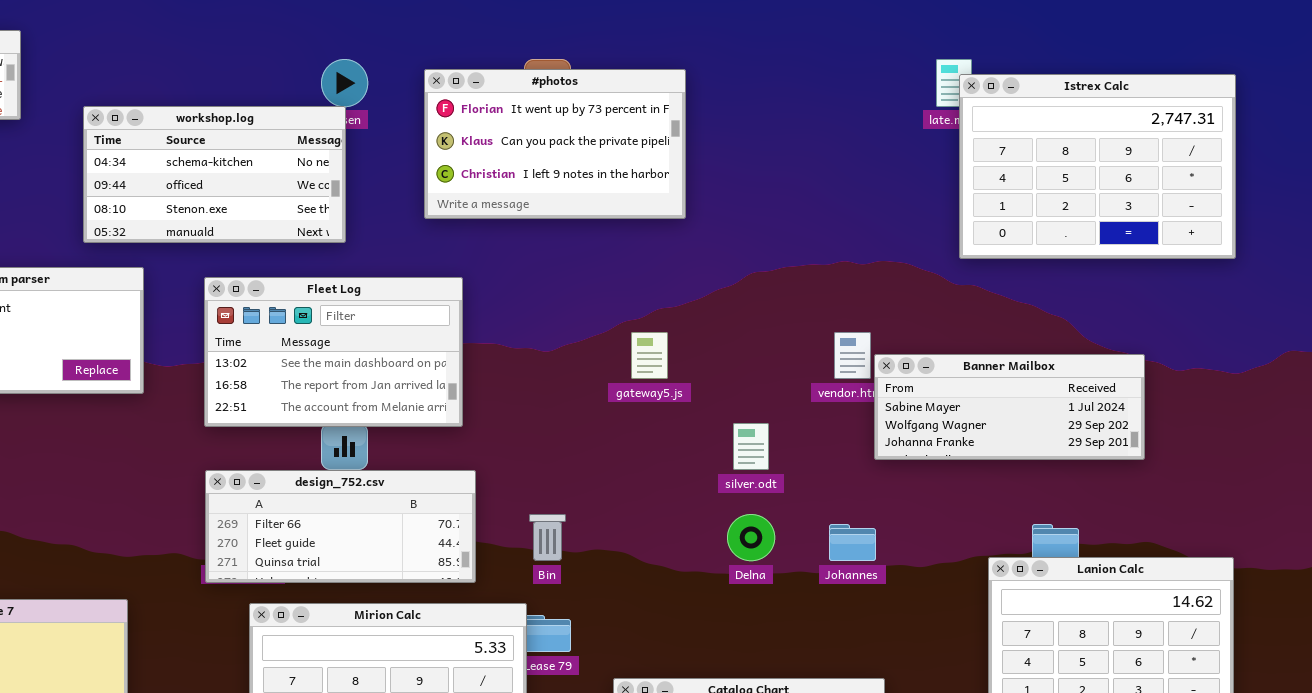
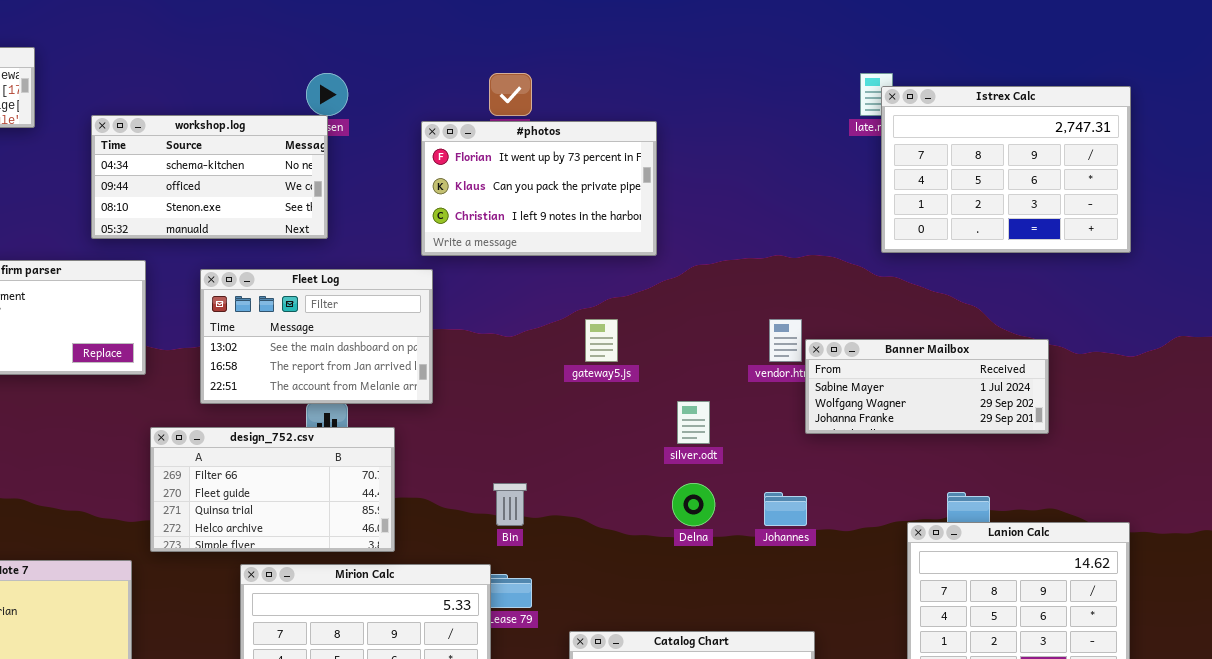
#photos: [424,69,686,219] -> [421,121,657,256], moved
design_752.csv: [205,470,476,583] -> [150,427,395,552], moved, resized

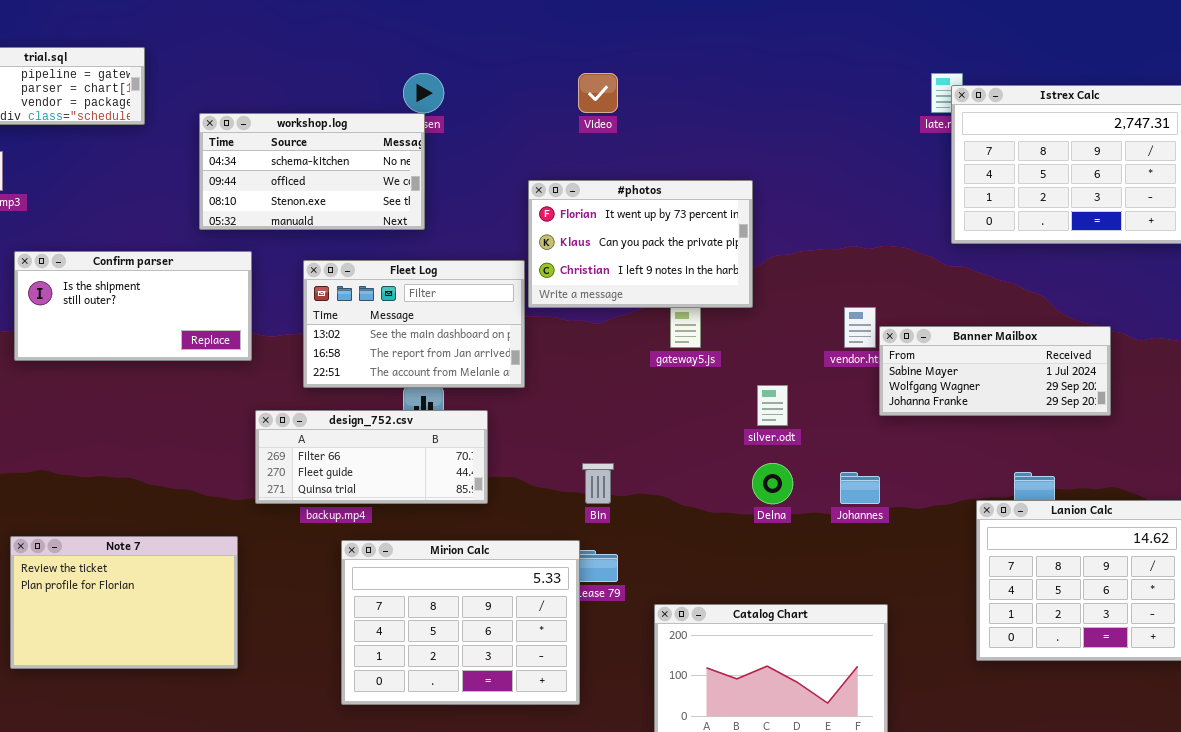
#photos: [421,121,657,256] -> [528,180,753,308], moved
design_752.csv: [150,427,395,552] -> [255,410,488,504], resized

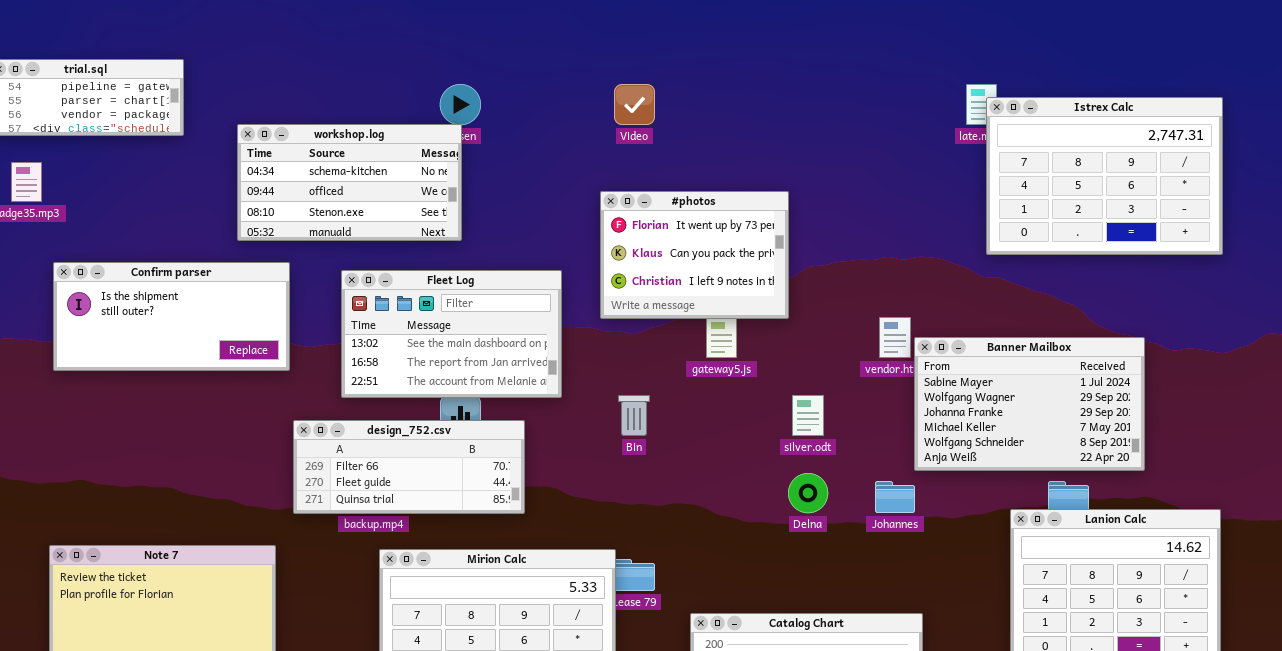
#photos: [528,180,753,308] -> [600,191,789,319], resized
Banner Mailbox: [879,326,1111,416] -> [914,337,1145,471], resized
Bin: [582,463,614,504] -> [618,395,650,436], moved

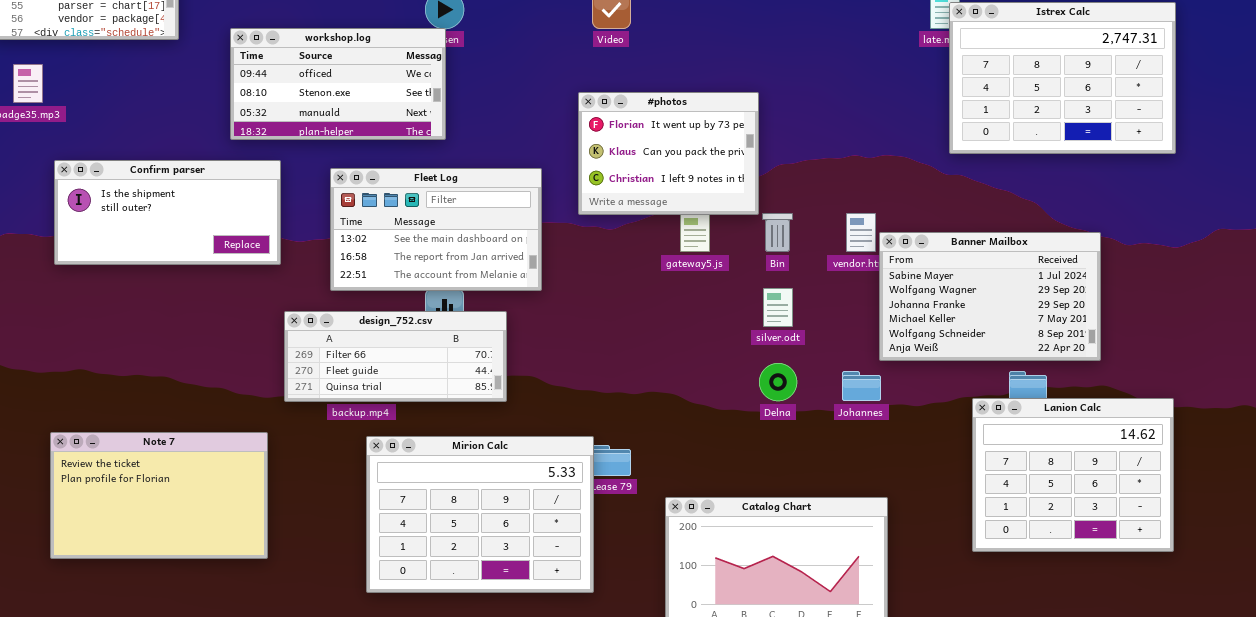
workshop.log: [237,124,462,241] -> [230,28,446,140], scrolled down 1 row
Bin: [618,395,650,436] -> [762,213,793,252], moved

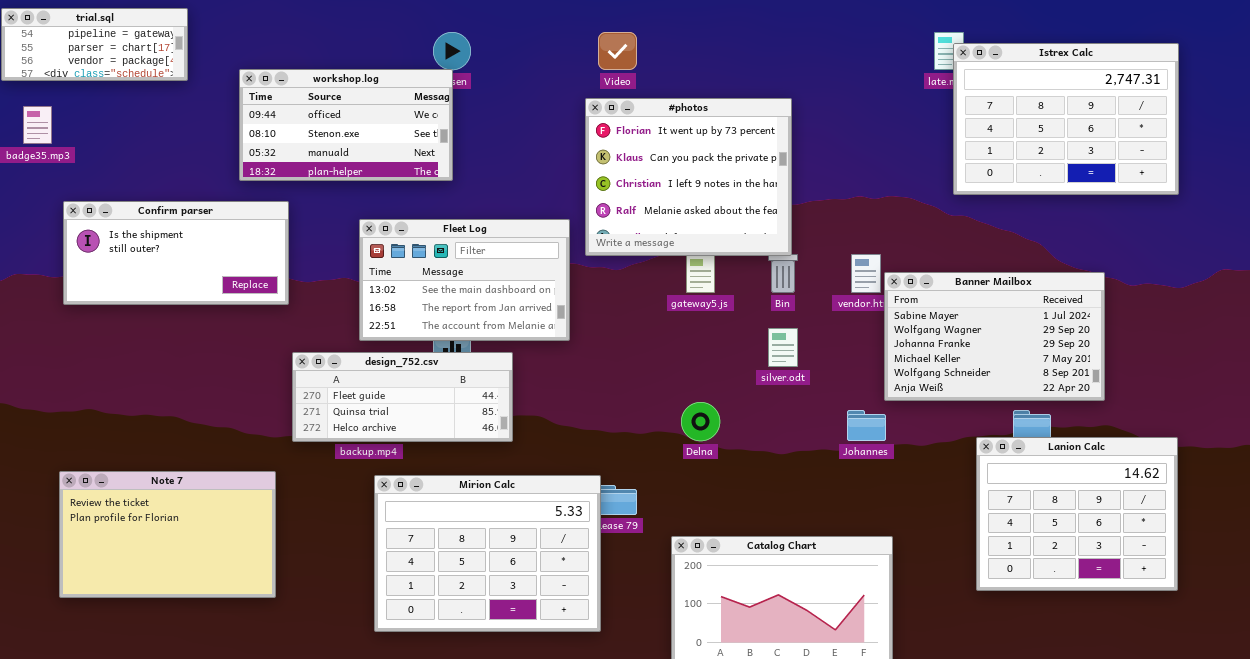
#photos: [578,92,759,215] -> [585,98,792,256], resized
Fleet Log: [330,168,542,291] -> [359,219,570,341], moved
design_752.csv: [284,311,507,402] -> [292,352,513,442], scrolled down 1 row
Delna: [759,363,797,401] -> [681,402,720,441], moved

